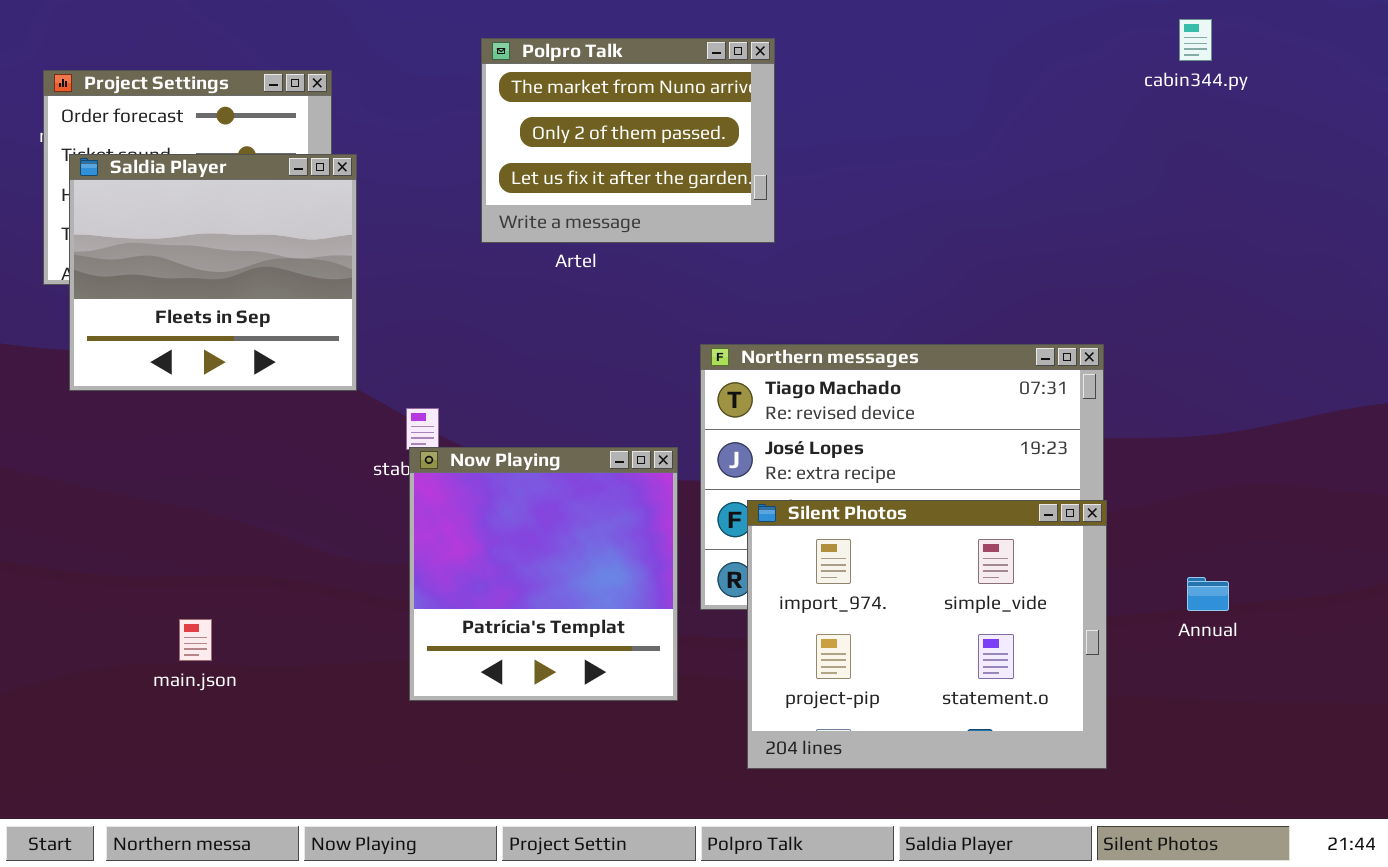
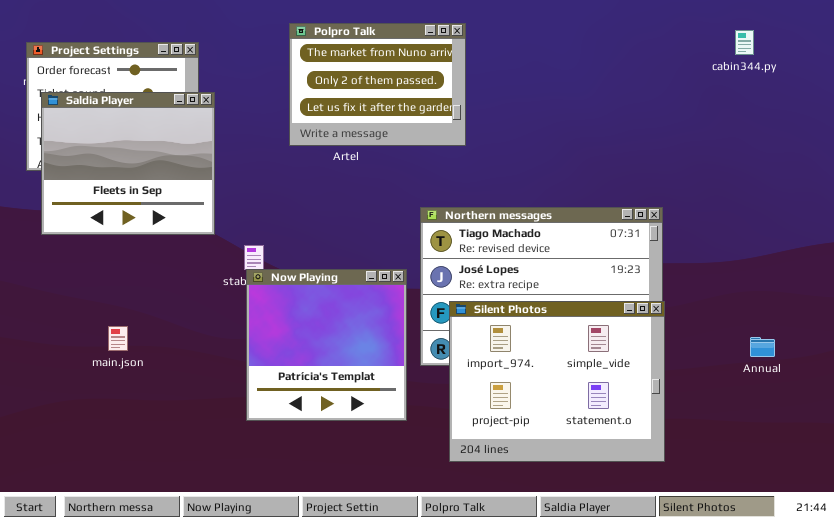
cabin344.py: [1179,19,1212,61] -> [735,30,754,55], moved
Annual: [1187,577,1229,611] -> [750,337,775,357], moved
main.json: [179,619,212,661] -> [108,326,128,351], moved

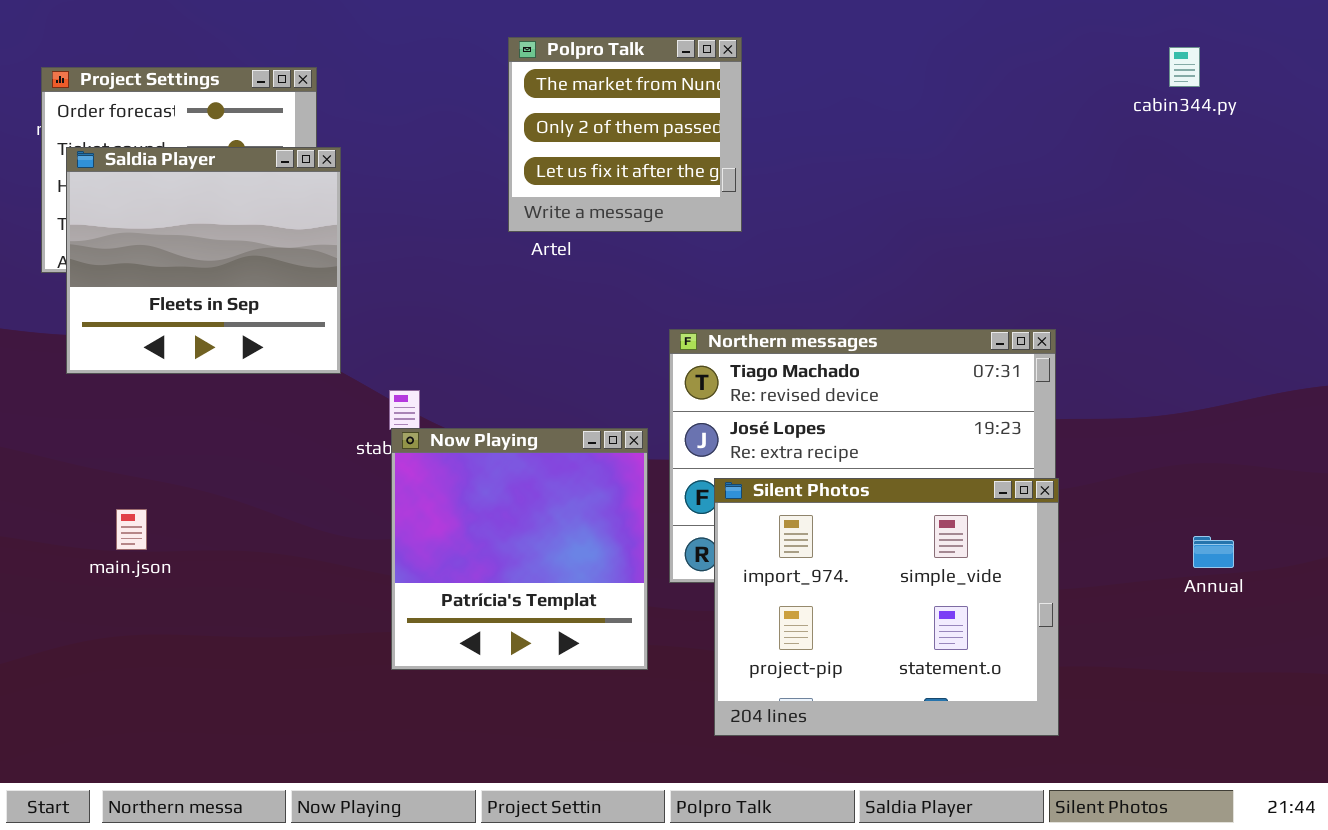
Polpro Talk: [289,23,466,146] -> [508,37,742,232], resized
main.json: [108,326,128,351] -> [116,509,147,550], moved

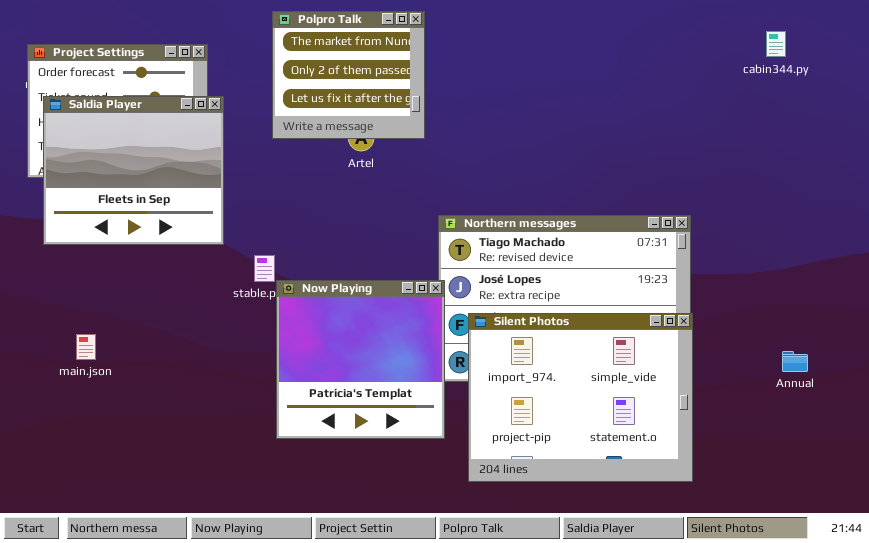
Polpro Talk: [508,37,742,232] -> [272,11,425,139], moved
Now Playing: [391,428,648,670] -> [276,280,445,439], moved

